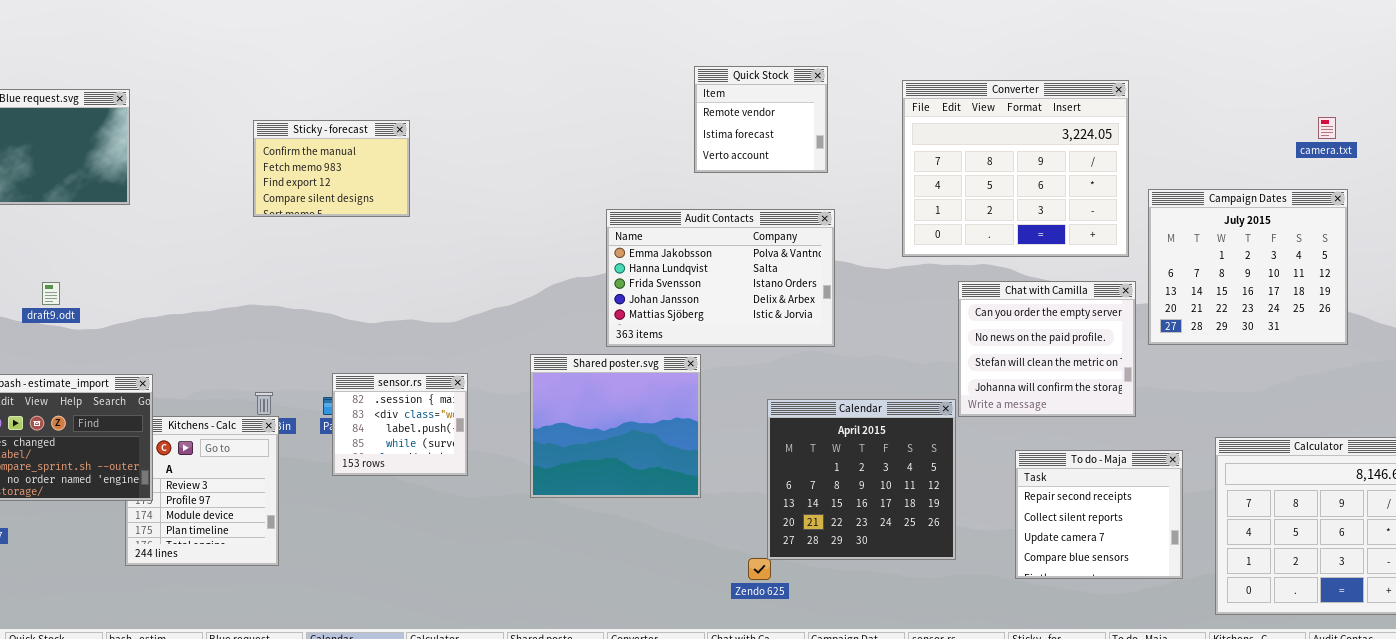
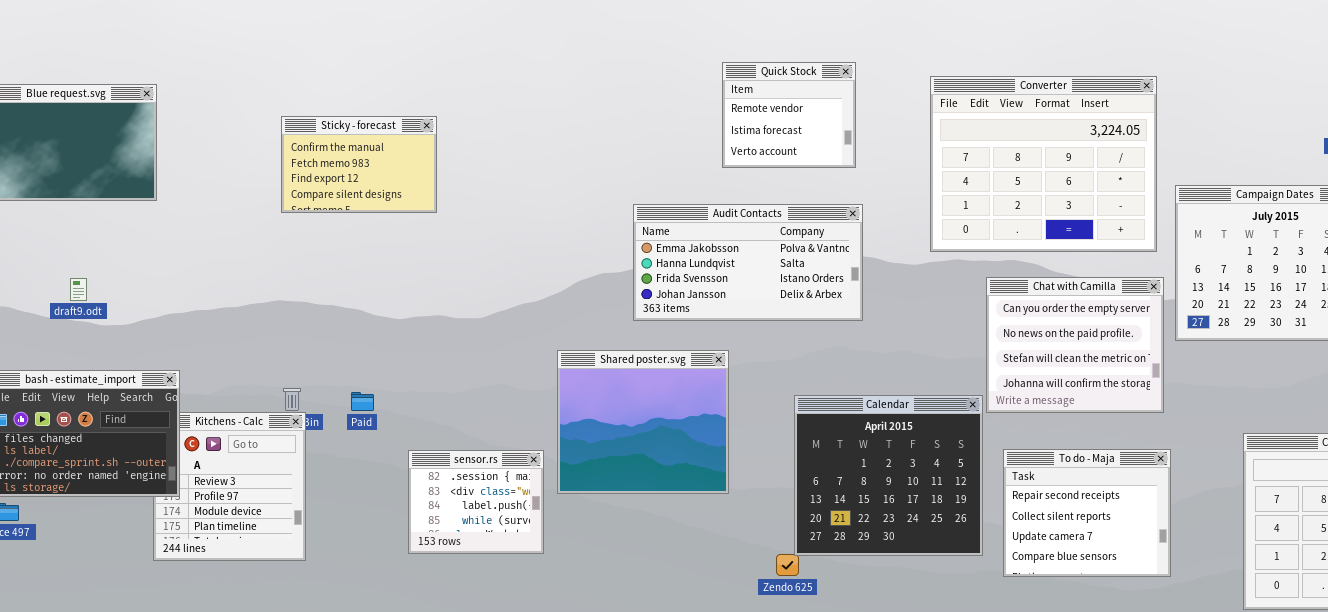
Audit Contacts: [606,209,835,347] -> [633,204,863,321], resized
sensor.rs: [332,373,468,476] -> [408,450,544,554], moved
To do - Maja: [1015,450,1183,579] -> [1003,449,1171,577], moved

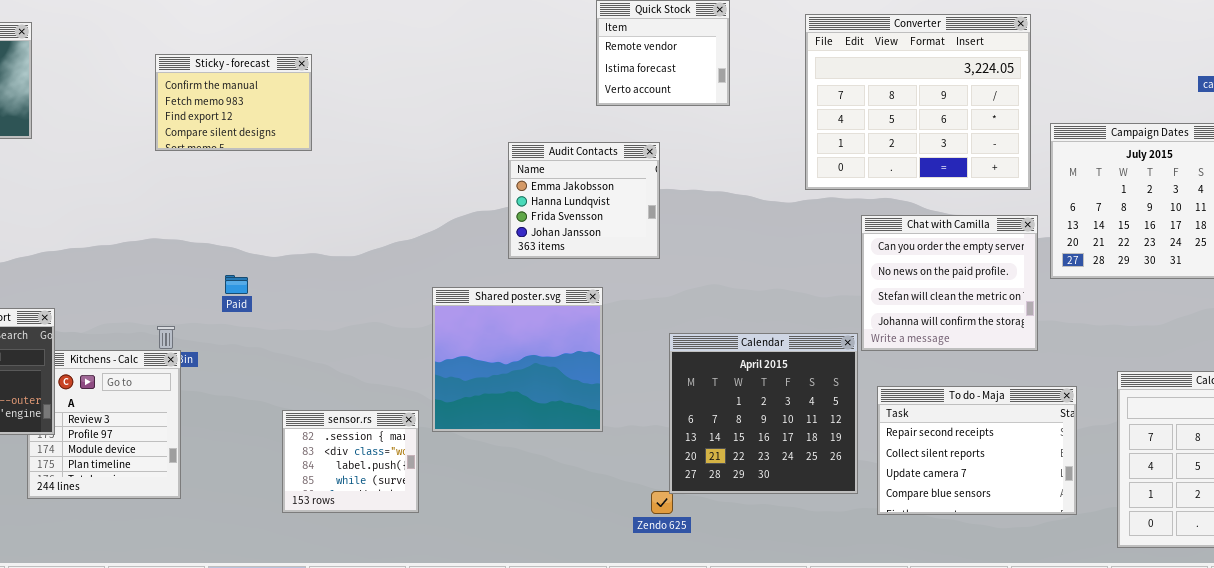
Audit Contacts: [633,204,863,321] -> [508,142,660,259], resized
Paid: [351,392,374,411] -> [225,275,248,294], moved
To do - Maja: [1003,449,1171,577] -> [877,386,1077,515], resized
sensor.rs: [408,450,544,554] -> [282,410,419,513], moved

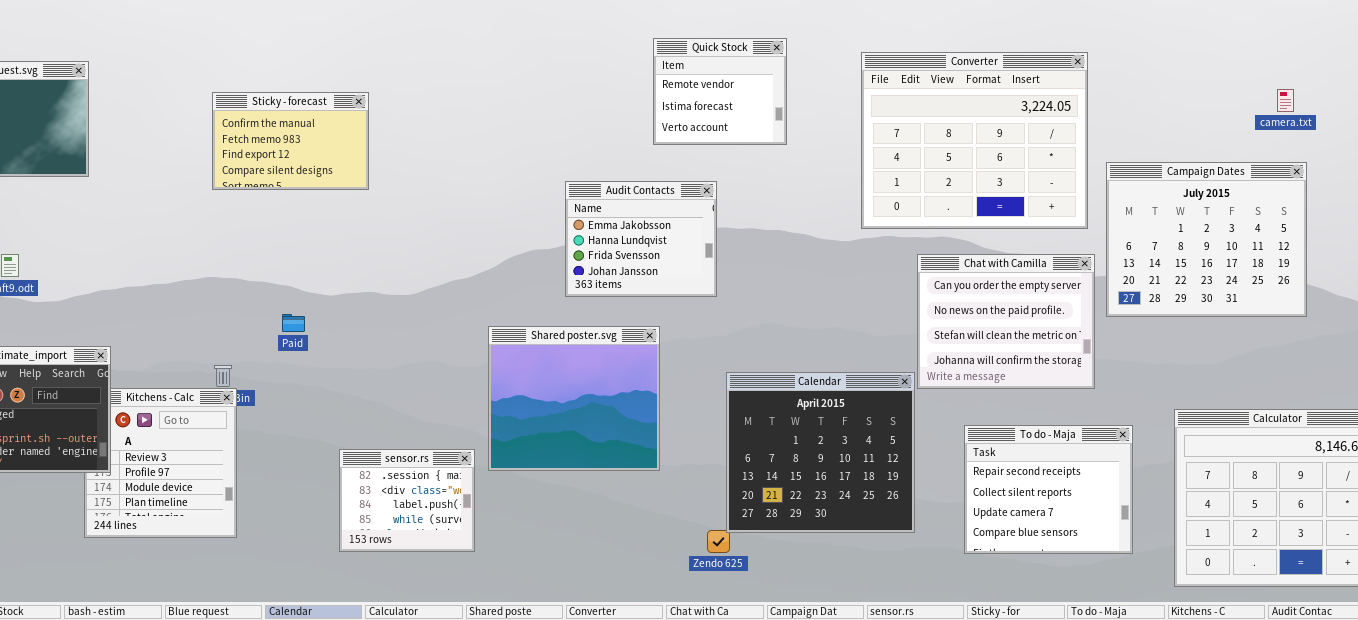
To do - Maja: [877,386,1077,515] -> [964,425,1133,554], resized

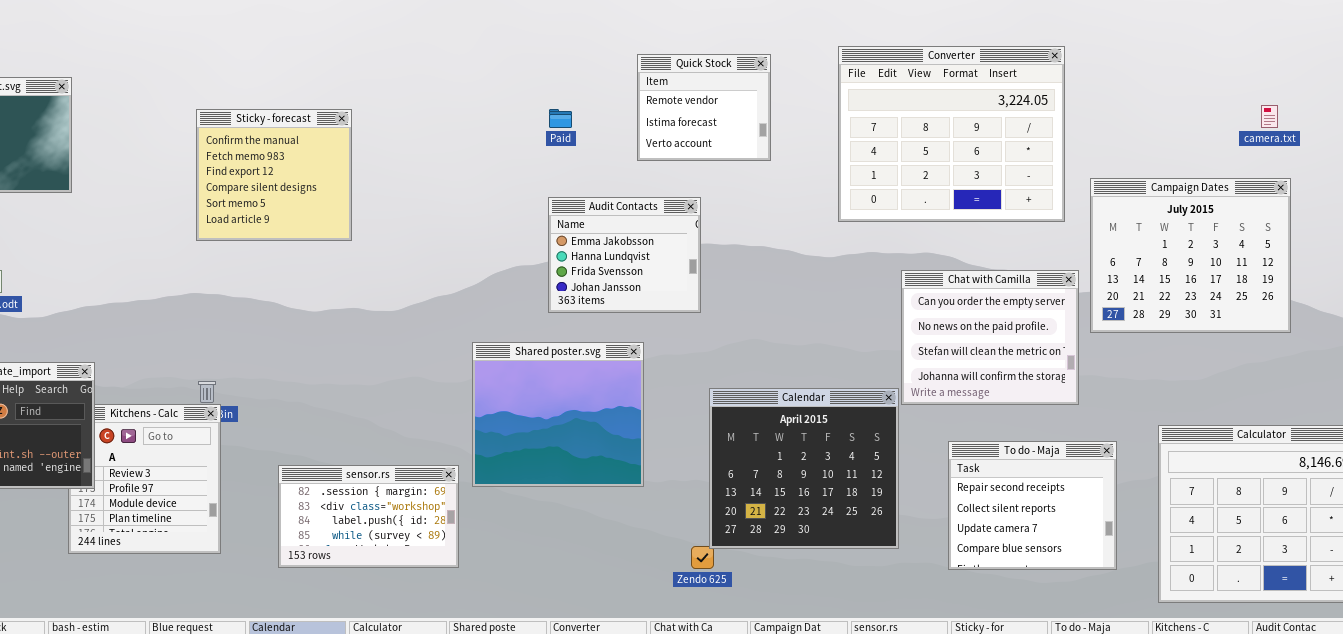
Converter: [861,52,1088,229] -> [838,46,1065,222], moved
Sticky - forecast: [212,92,369,190] -> [196,109,352,241], resized
Paid: [282,314,305,332] -> [549,109,572,128], moved
sensor.rs: [339,449,475,552] -> [278,465,459,568], resized

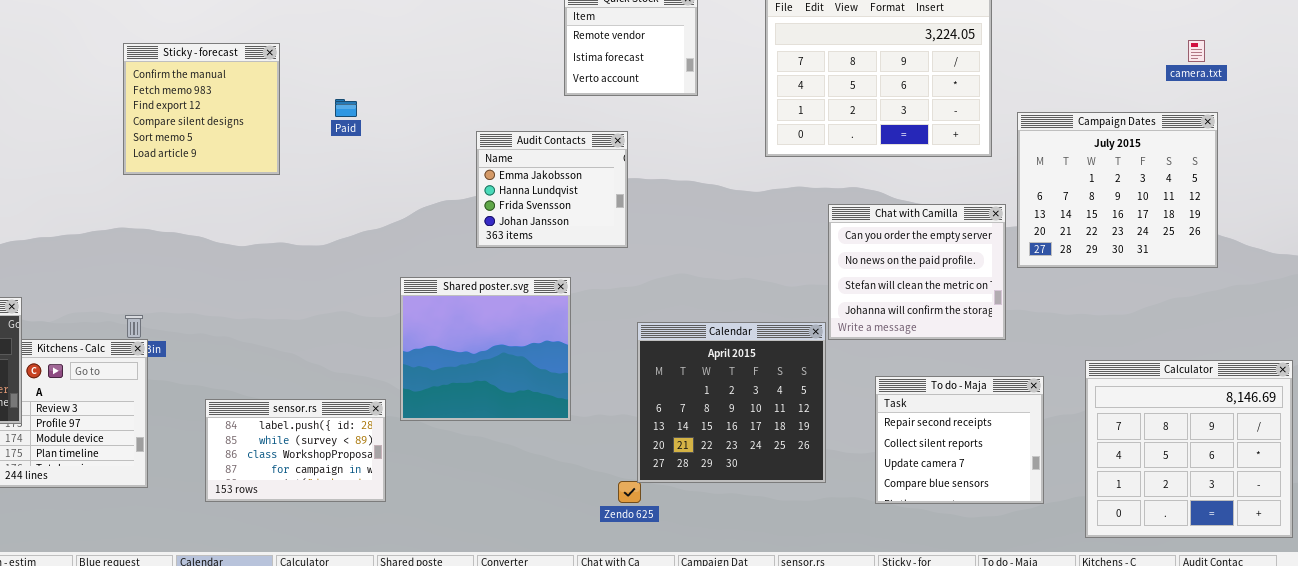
Paid: [549,109,572,128] -> [335,99,357,117], moved
sensor.rs: [278,465,459,568] -> [205,399,386,502], scrolled down 2 rows

